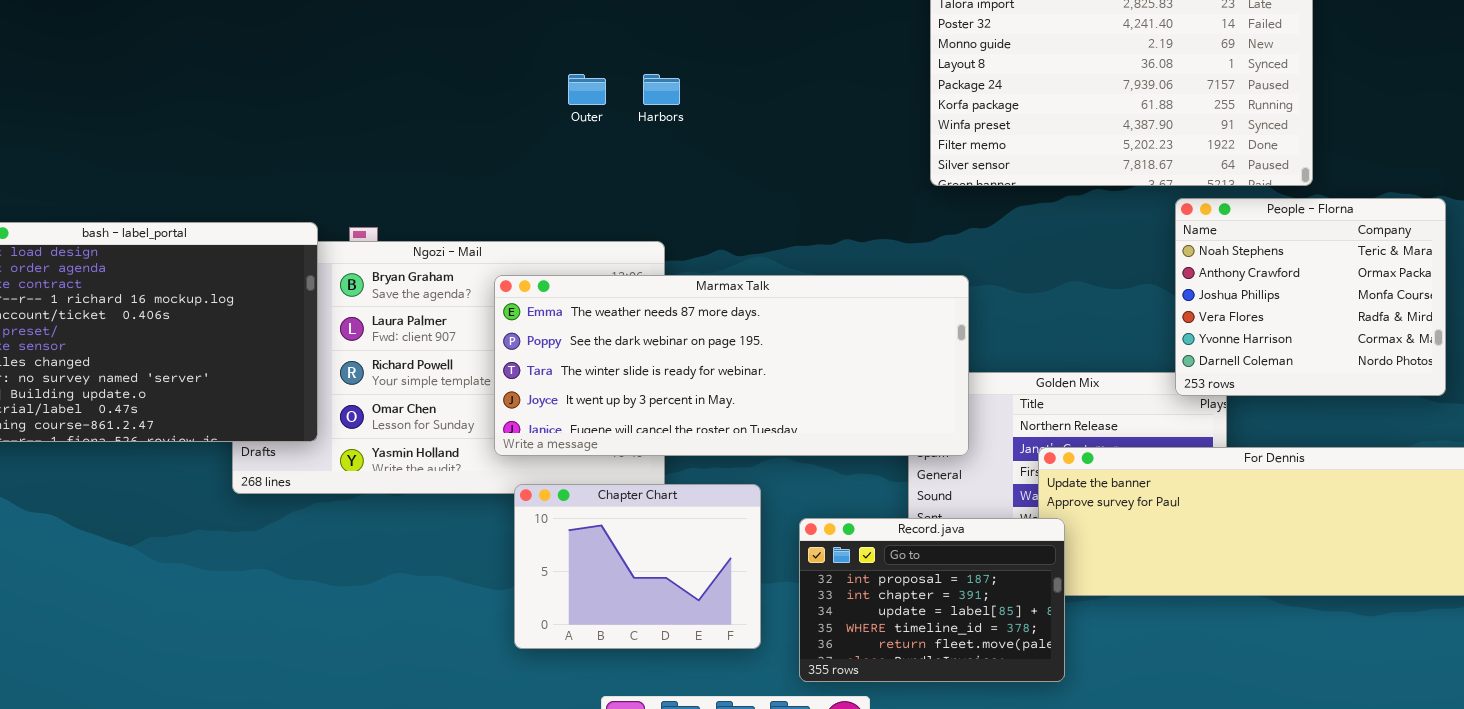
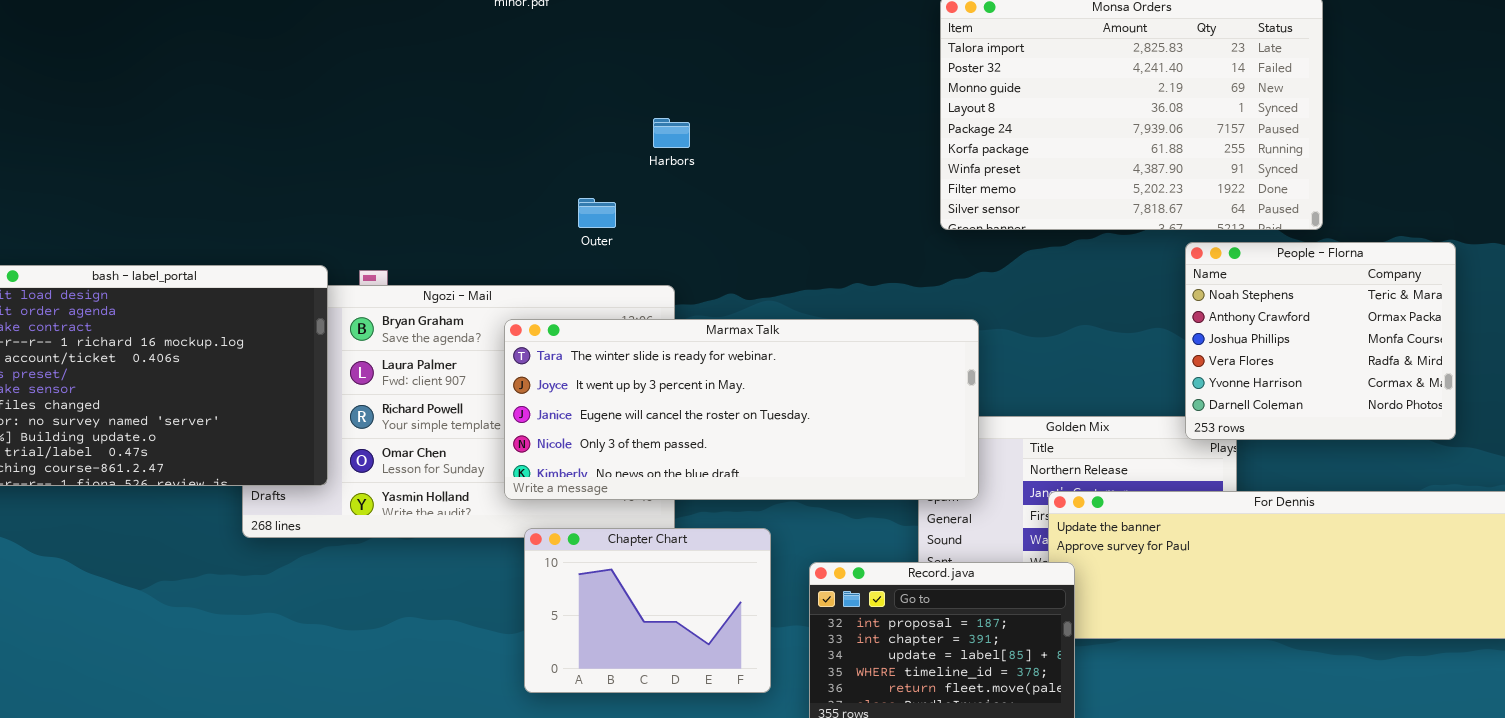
Outer: [568,74,606,105] -> [578,198,616,228], moved
Marmax Talk: [494,275,969,456] -> [504,319,979,500], scrolled down 2 rows

